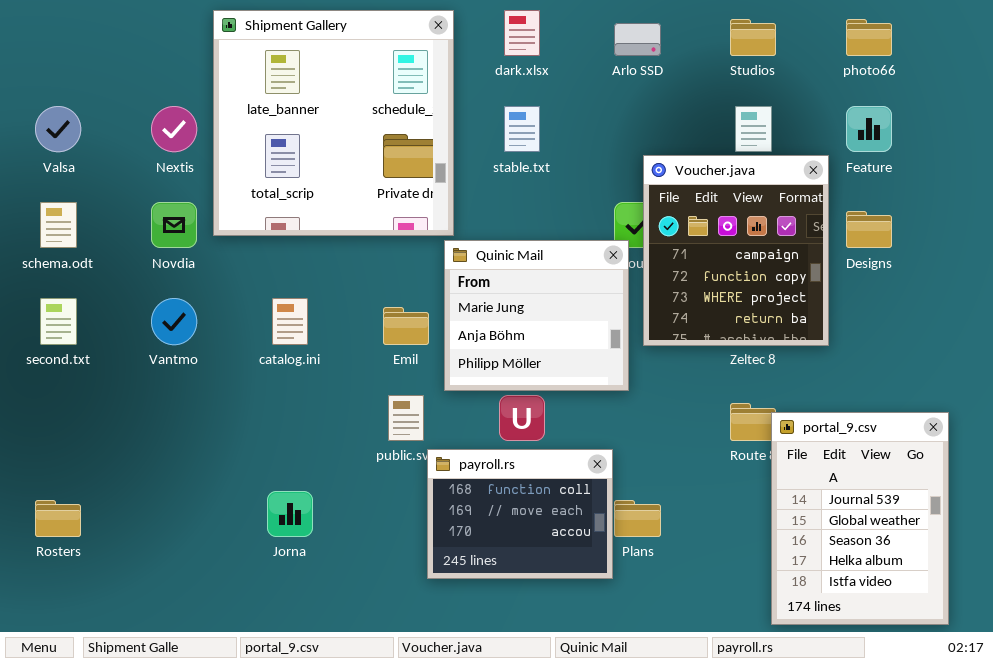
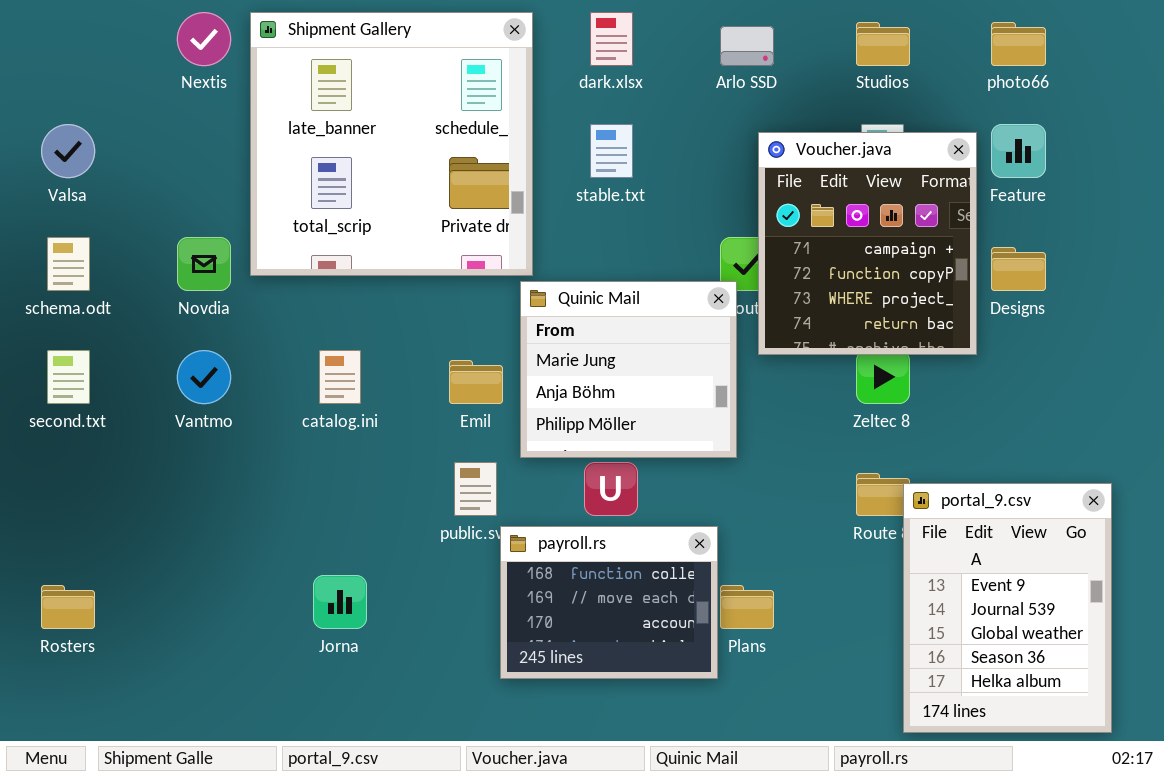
Nextis: [151,106,197,152] -> [177,12,231,66], moved
Voucher.java: [643,155,829,346] -> [758,132,977,355], moved
portal_9.csv: [771,412,949,625] -> [903,483,1112,733], scrolled up 1 row

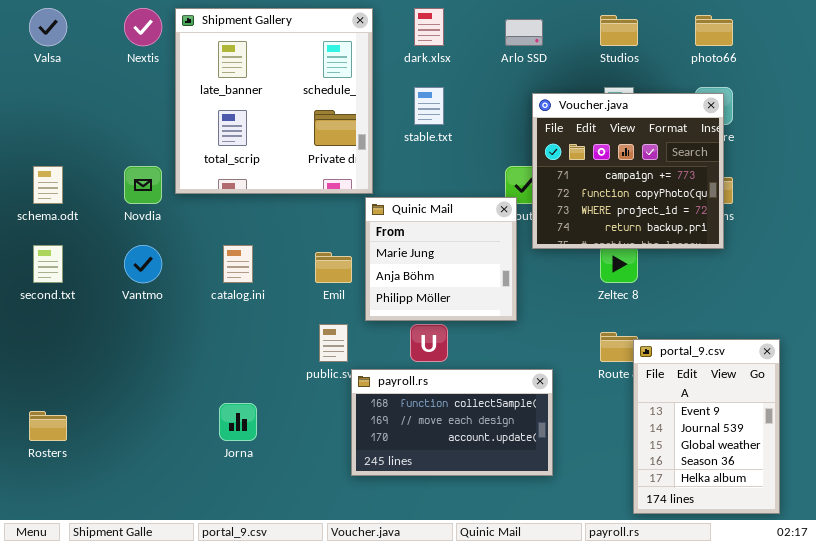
Valsa: [41,124,95,178] -> [29,8,67,46], moved
Voucher.java: [758,132,977,355] -> [532,93,724,249], resized
payroll.rs: [500,526,718,679] -> [351,369,553,476], resized

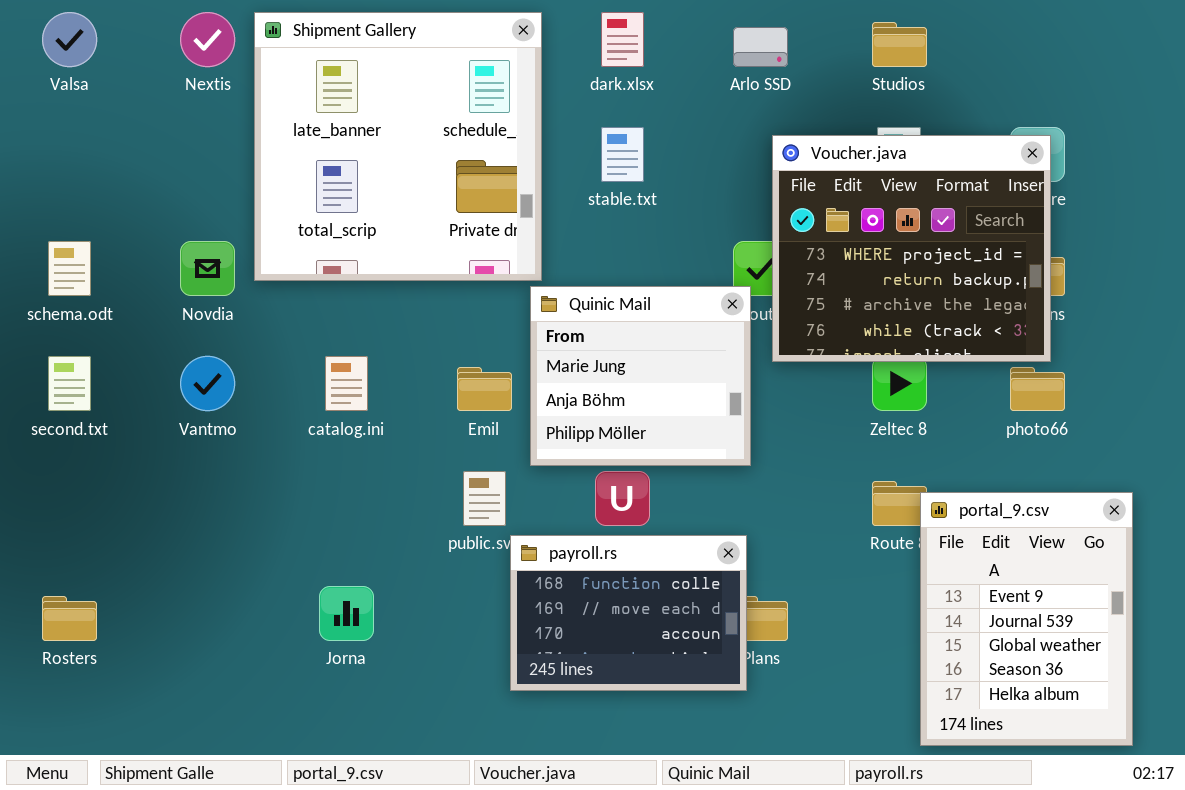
photo66: [695,15,733,46] -> [1010,367,1065,411], moved
Voucher.java: [532,93,724,249] -> [772,135,1051,362], scrolled down 2 rows
payroll.rs: [351,369,553,476] -> [510,535,747,691], resized

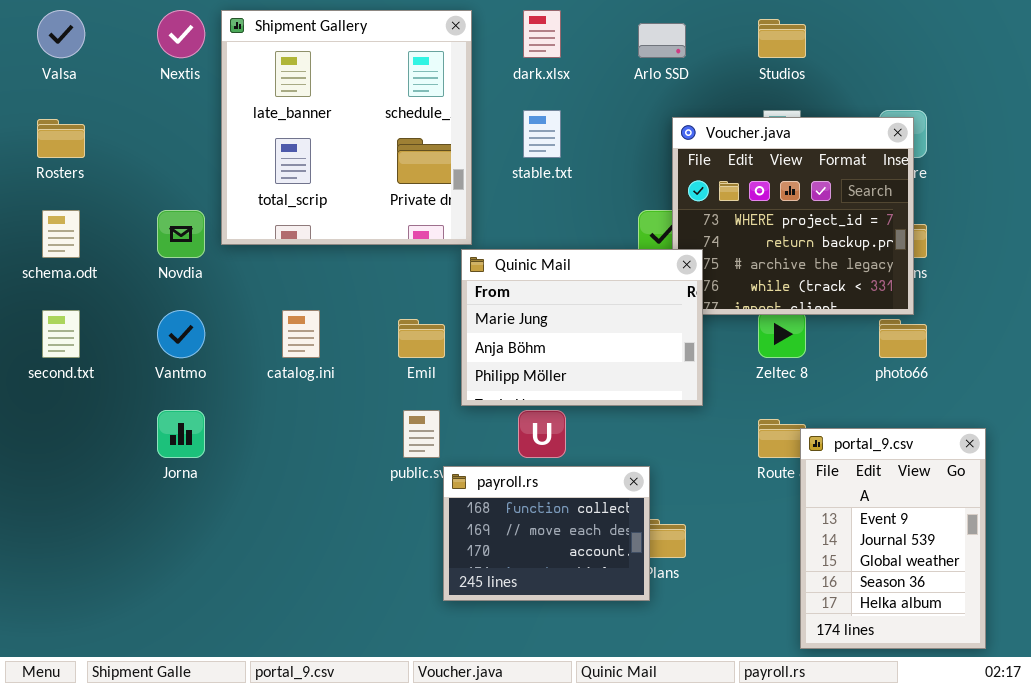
Quinic Mail: [530,286,751,466] -> [461,249,703,406], resized
Jorna: [319,586,374,641] -> [157,410,205,458], moved
Rosters: [42,596,97,641] -> [37,119,85,158], moved

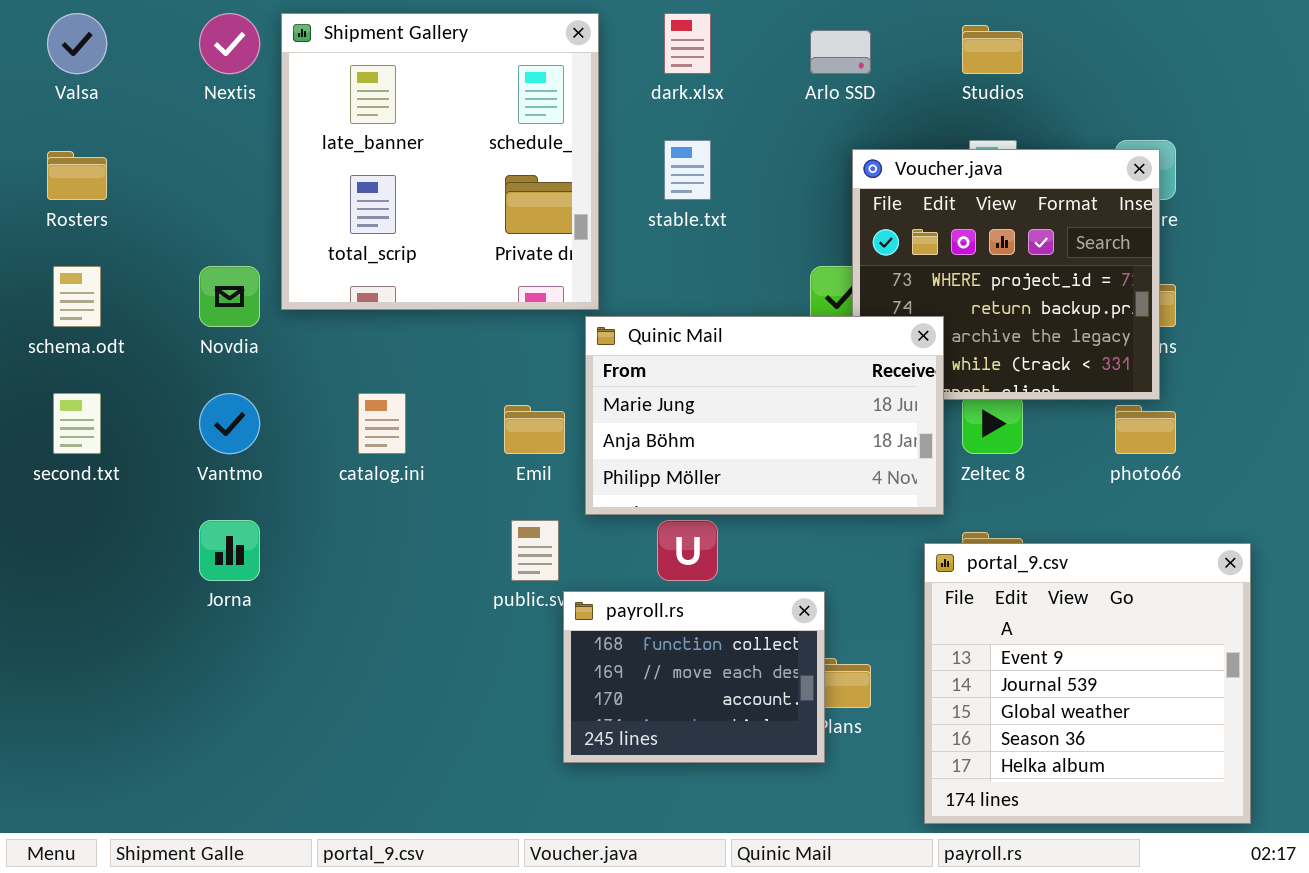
Quinic Mail: [461,249,703,406] -> [585,316,944,515], resized
portal_9.csv: [800,428,986,649] -> [924,543,1251,824], resized

